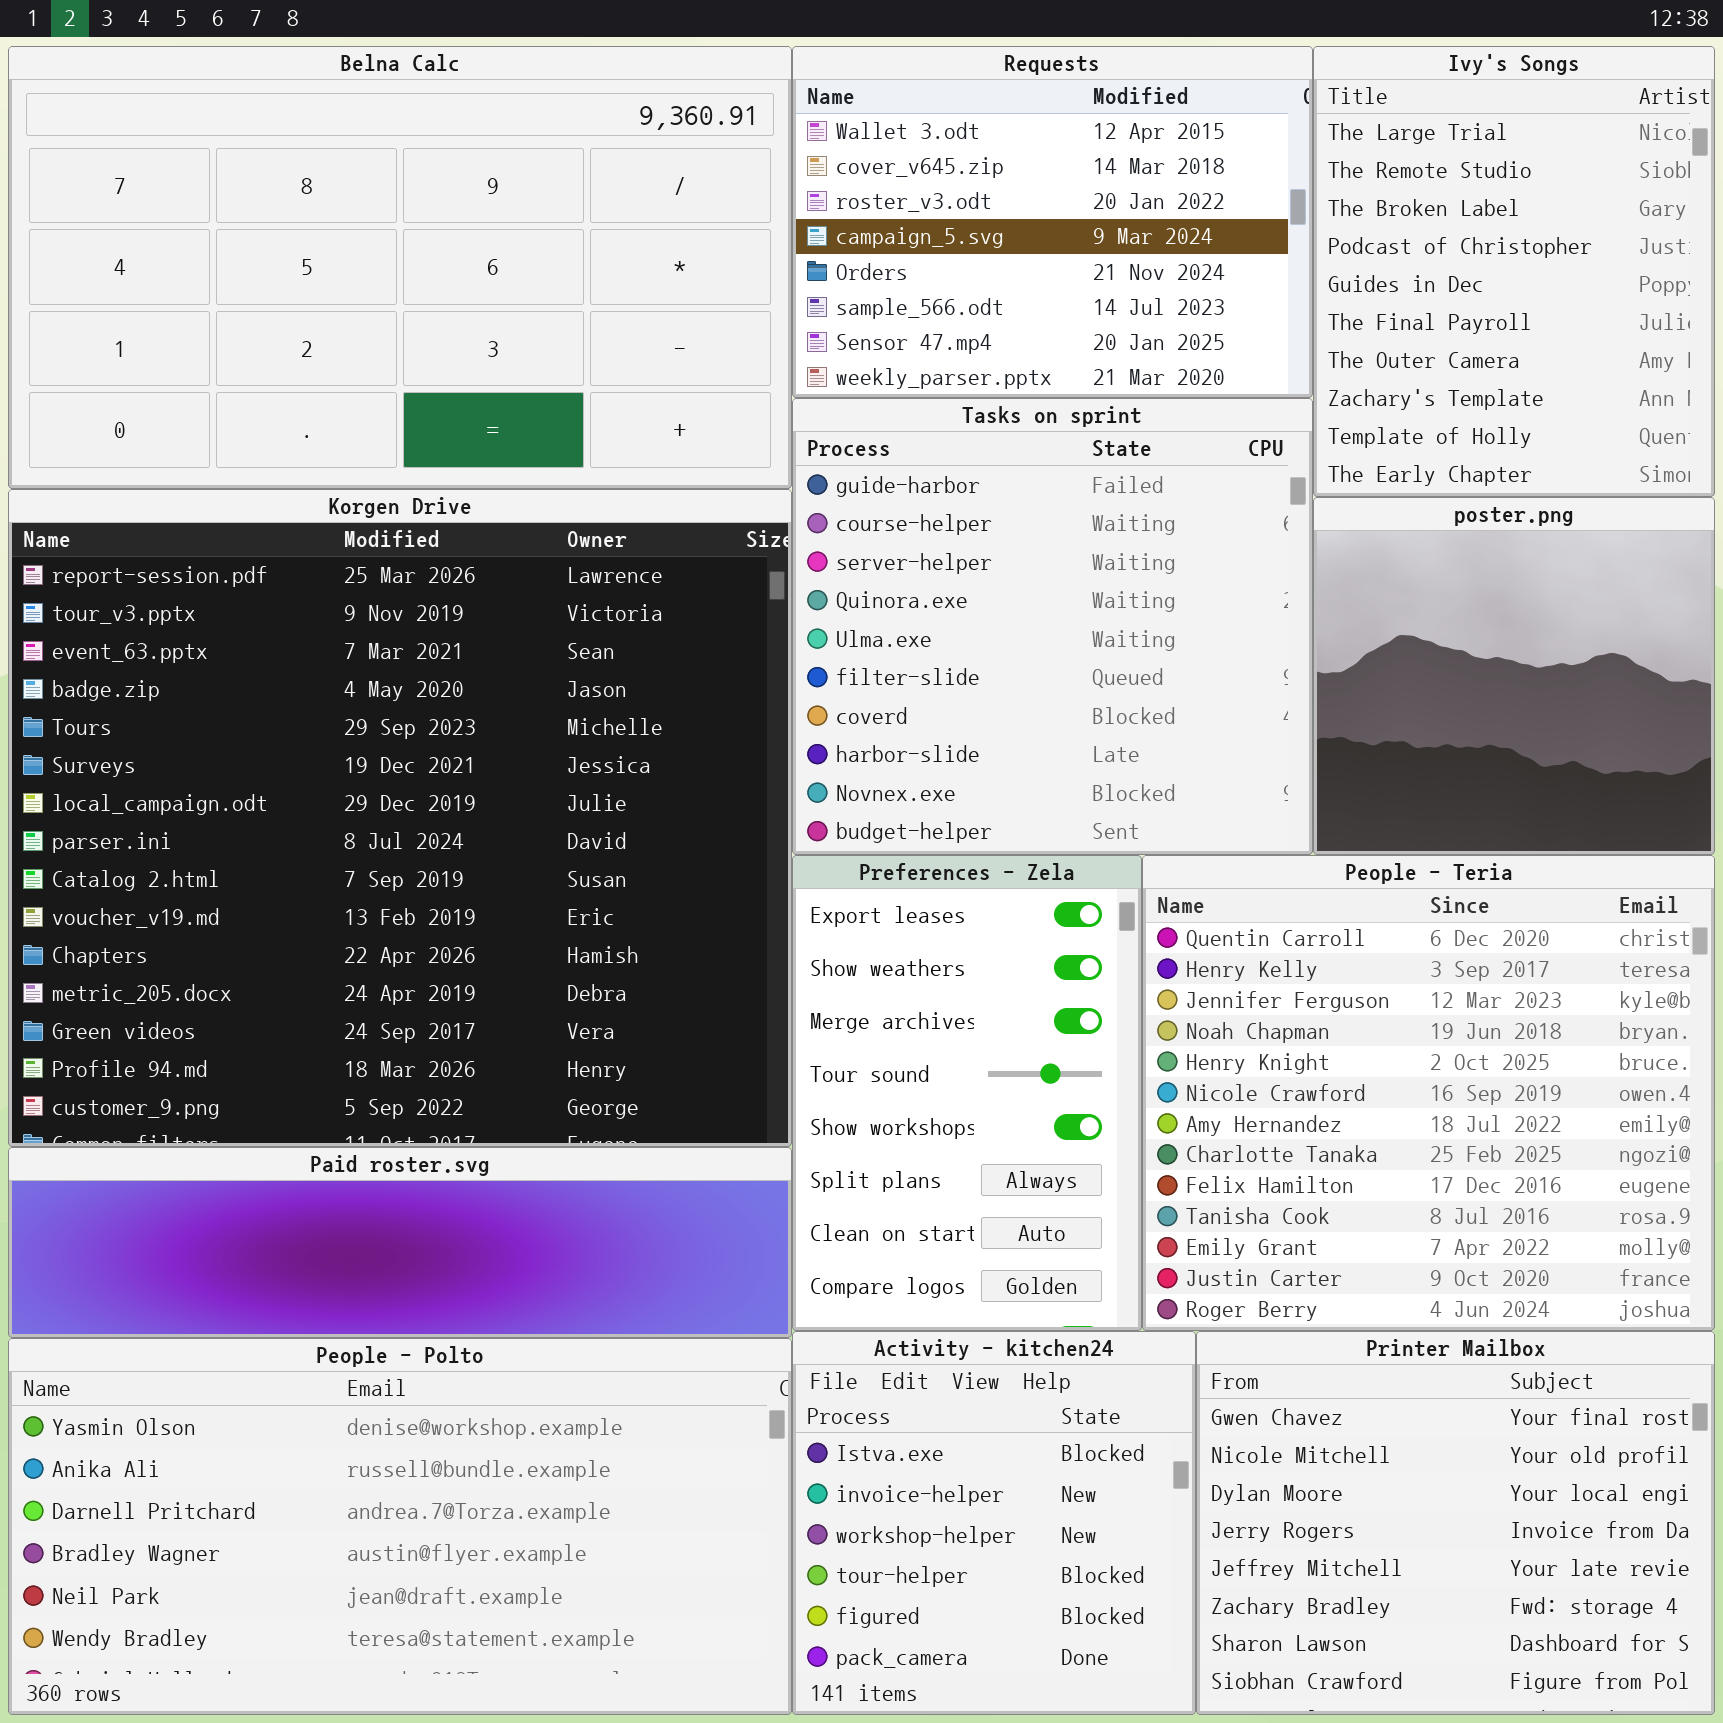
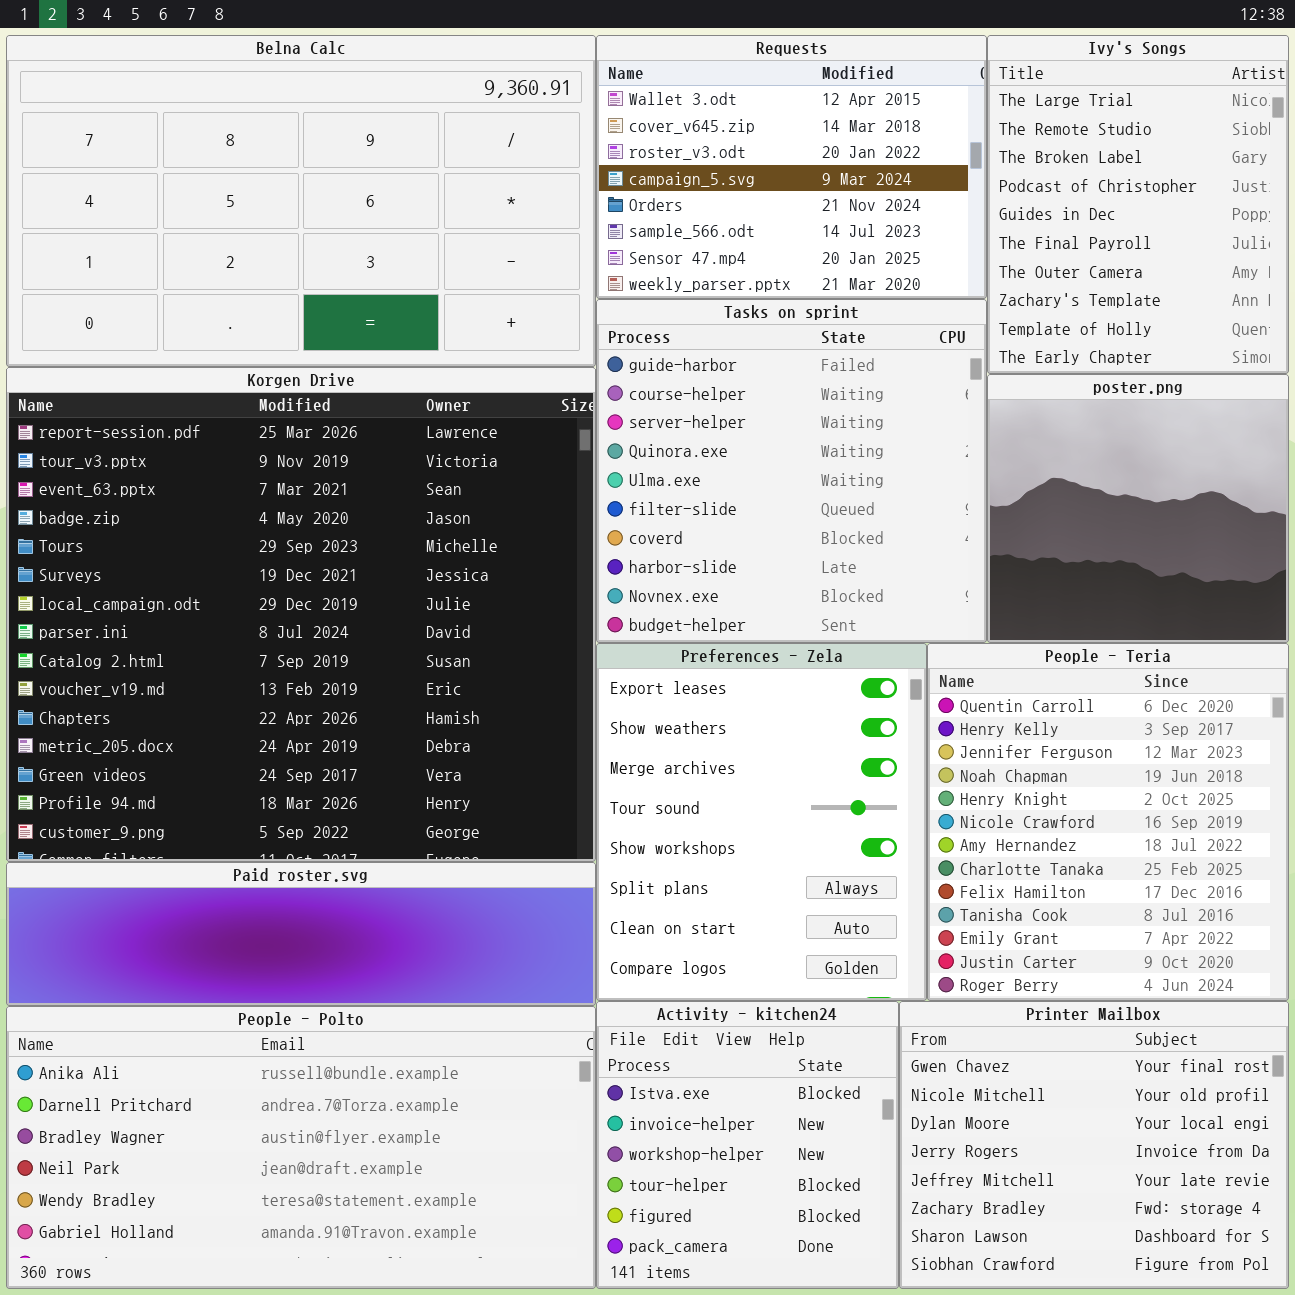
Preferences - Zela: [792,855,1142,1331] -> [596,643,927,1001], resized
People - Teria: [1142,855,1715,1331] -> [927,643,1289,1001], resized
People - Polto: [8,1338,792,1715] -> [6,1006,596,1289], scrolled down 1 row

